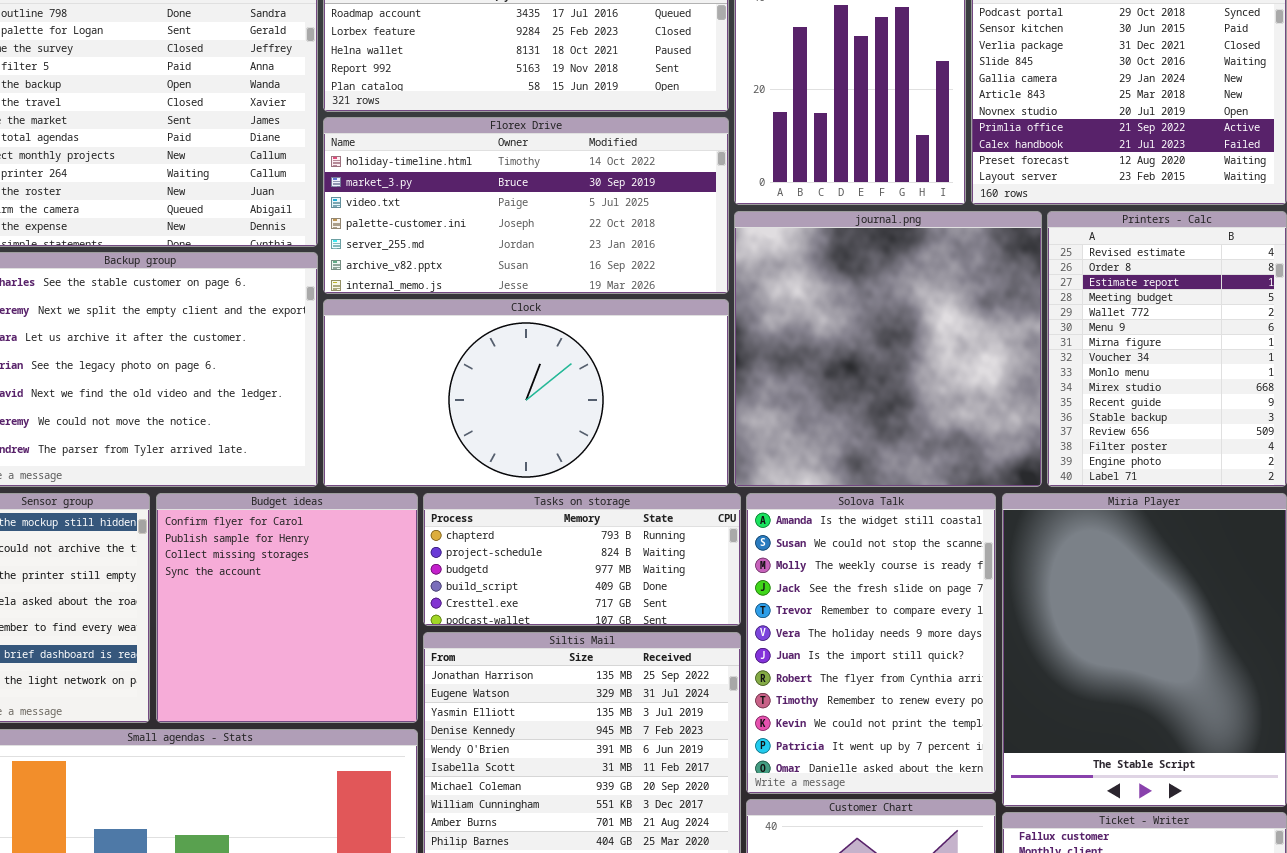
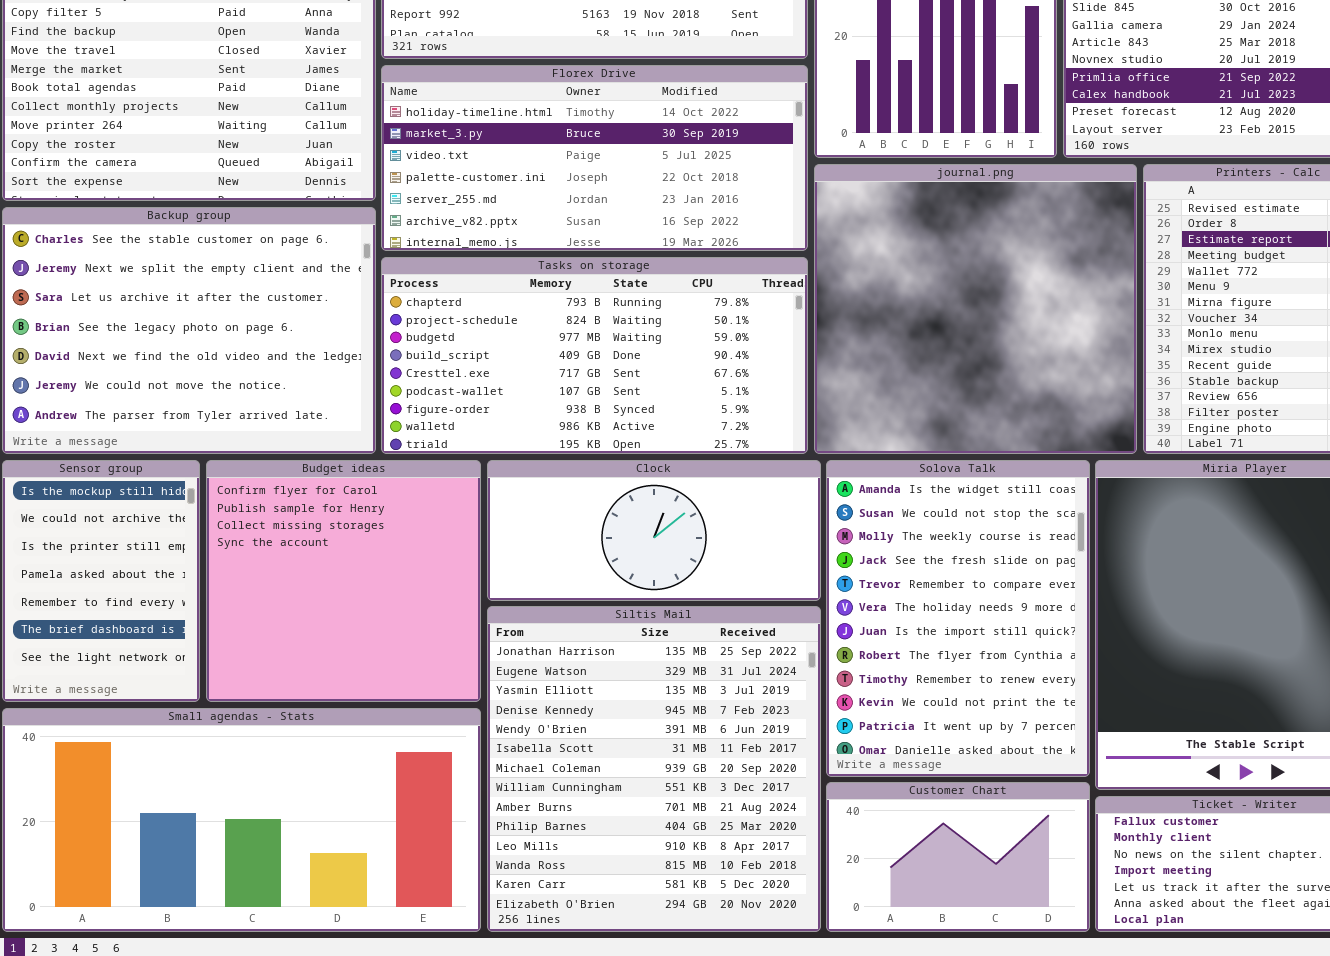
Clock: [323,299,729,487] -> [487,460,821,601], moved, resized
Tasks on storage: [423,493,741,626] -> [381,257,808,454], moved, resized

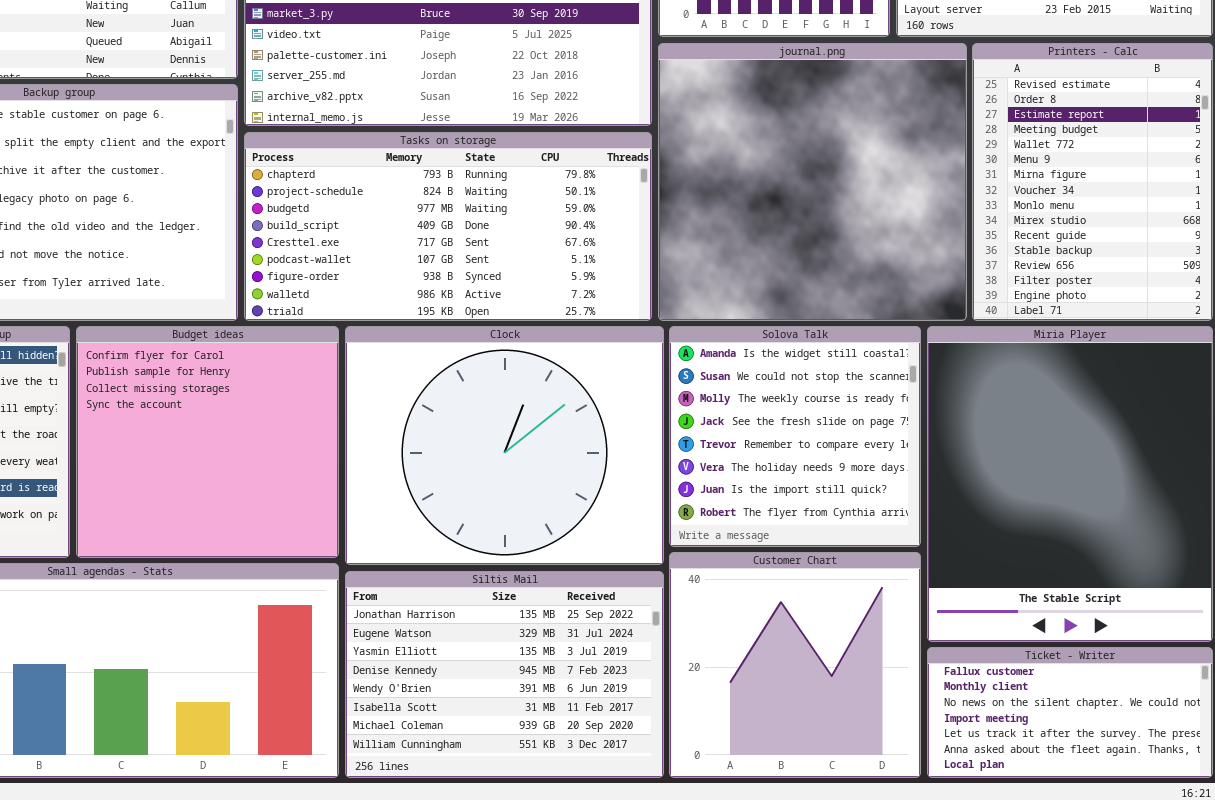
Clock: [487,460,821,601] -> [345,326,664,565], resized
Solova Talk: [826,460,1090,777] -> [669,326,921,547], resized
Siltis Mail: [487,606,821,932] -> [345,571,664,778], resized
Customer Chart: [826,782,1090,932] -> [669,552,921,778], resized

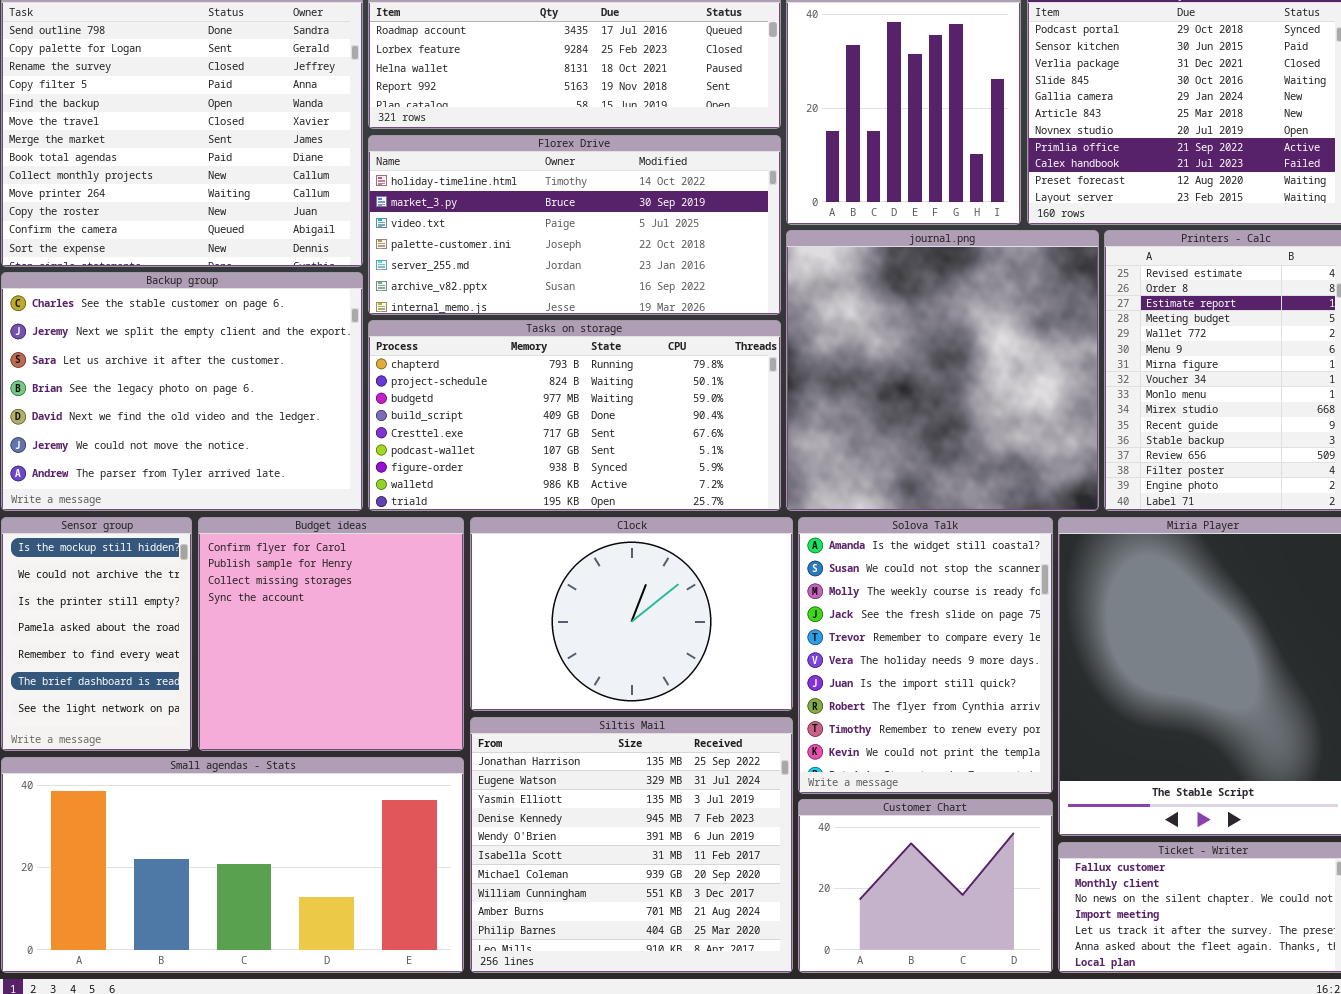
Clock: [345,326,664,565] -> [470,517,793,711], resized
Solova Talk: [669,326,921,547] -> [798,517,1053,794], resized
Customer Chart: [669,552,921,778] -> [798,799,1053,973], resized
Siltis Mail: [345,571,664,778] -> [470,717,793,973], resized

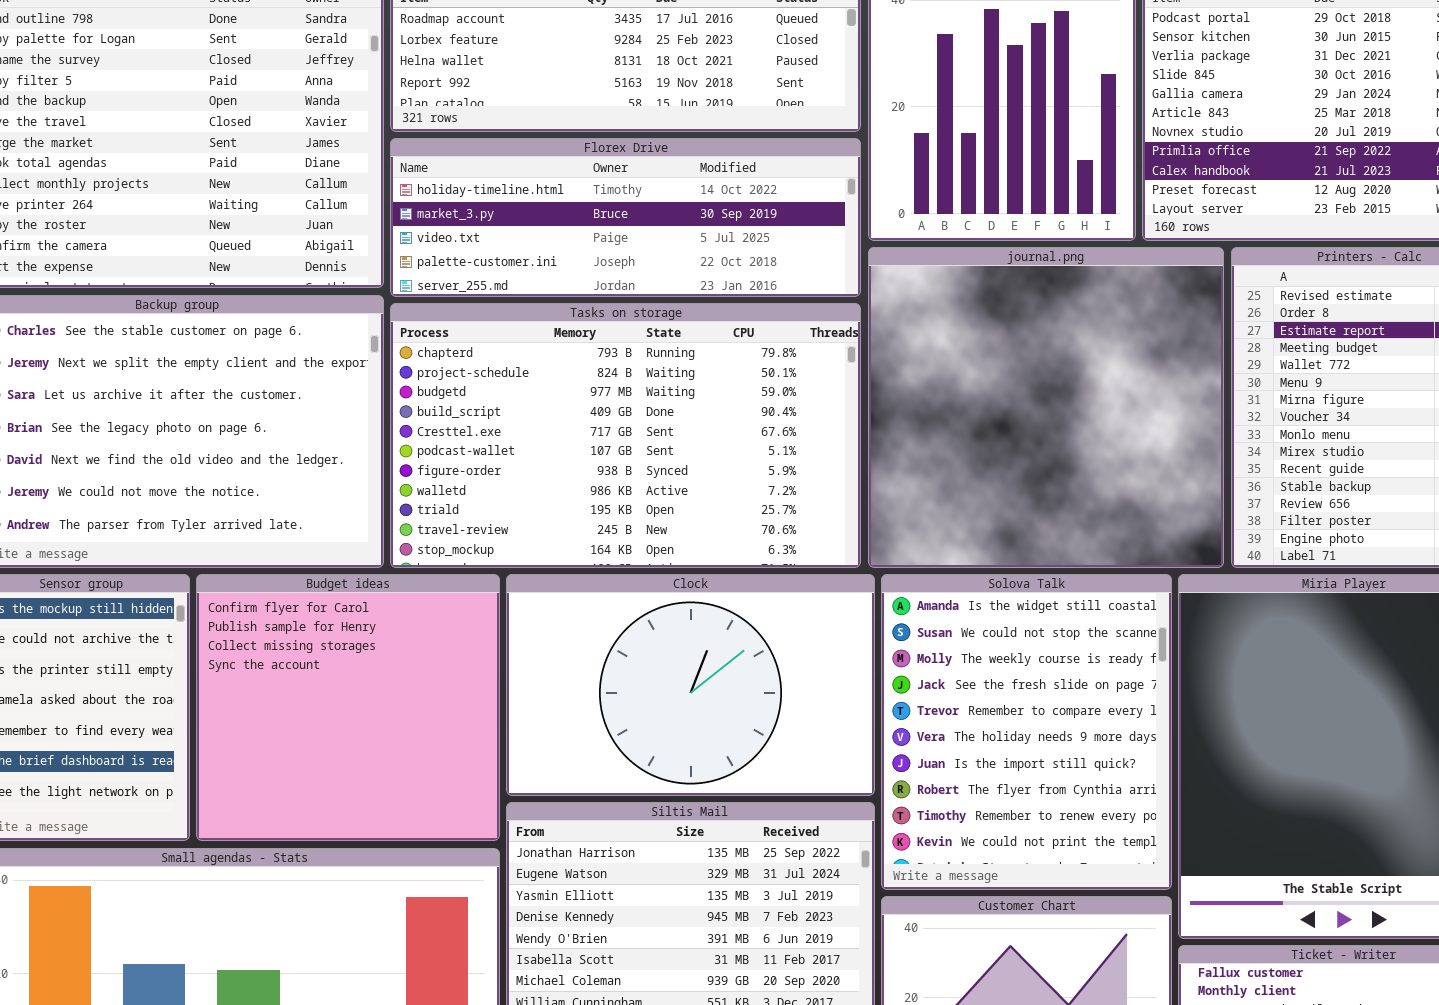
Florex Drive: [368,135,781,315] -> [390,138,861,297], resized
Tasks on storage: [368,320,781,511] -> [390,303,861,568], resized

